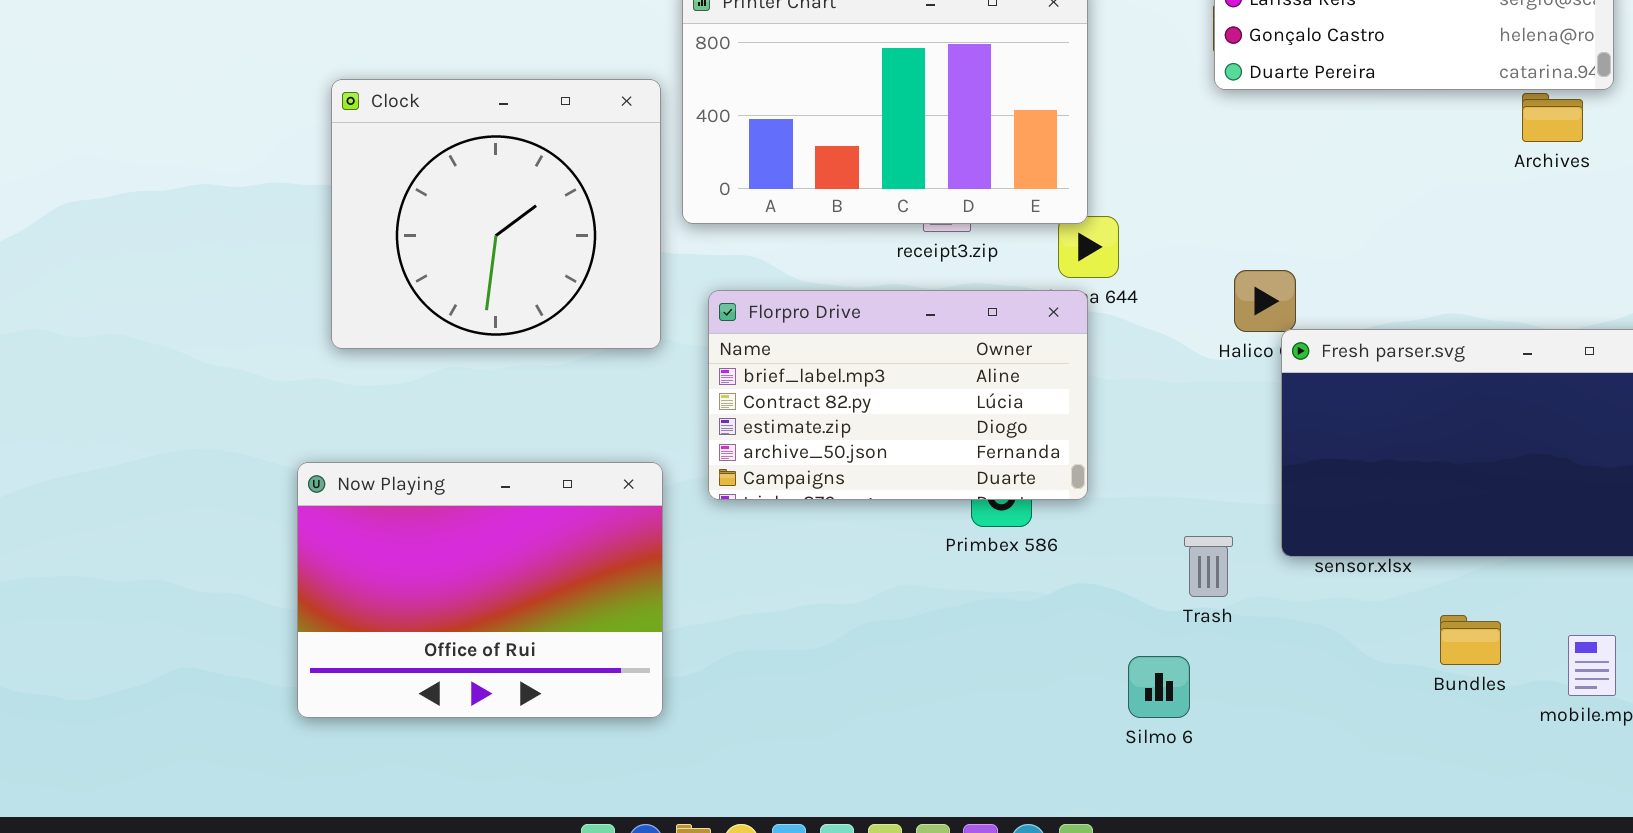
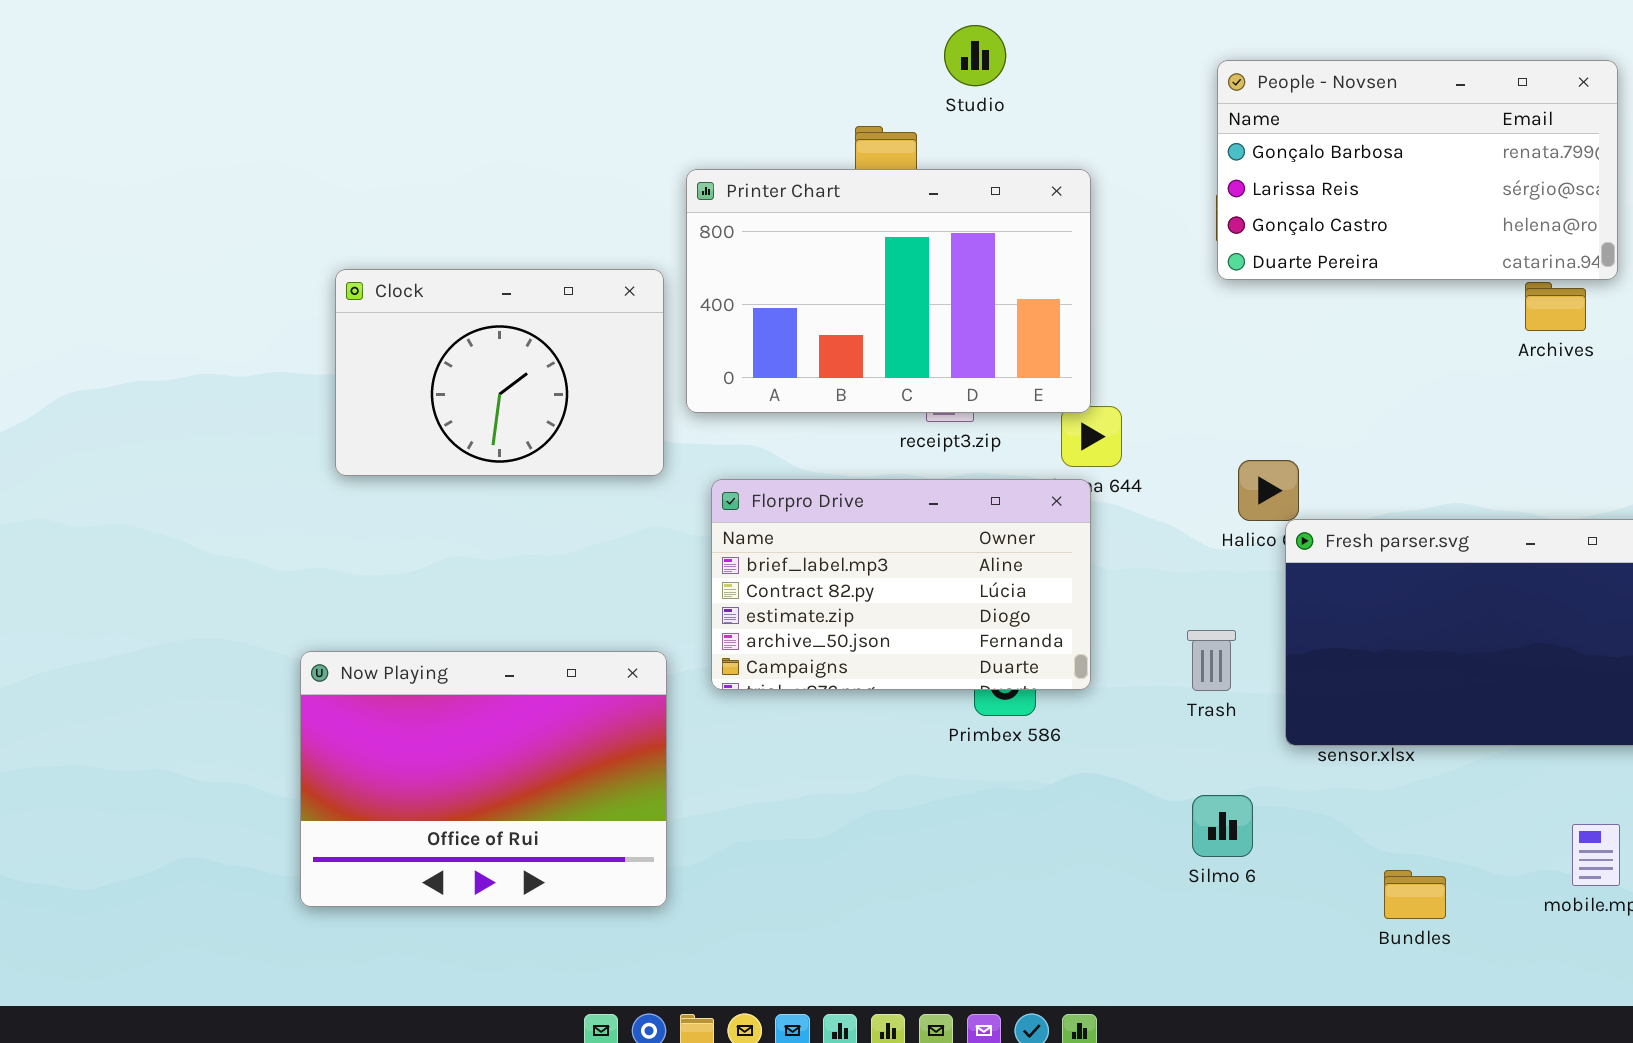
Clock: [331,79,661,349] -> [335,269,664,476], resized
Trash: [1184,536,1233,597] -> [1187,630,1236,691], moved
Bundles: [1440,615,1501,665] -> [1384,870,1446,919], moved
Silmo 6: [1128,656,1190,718] -> [1192,795,1253,857], moved

